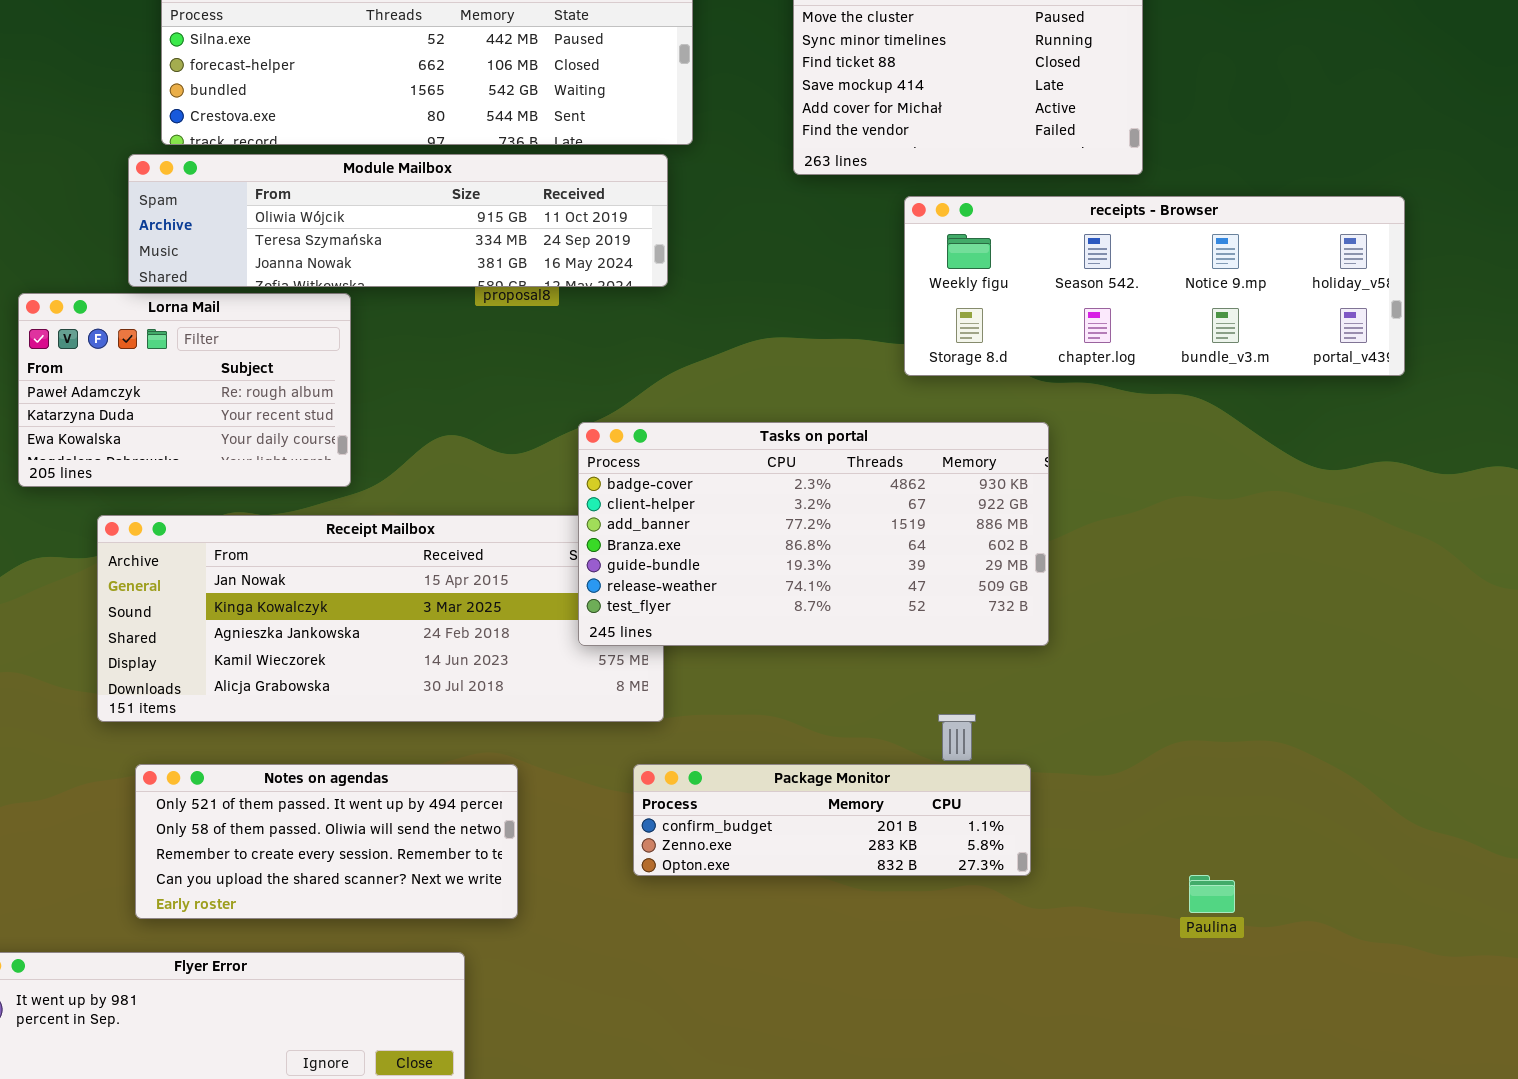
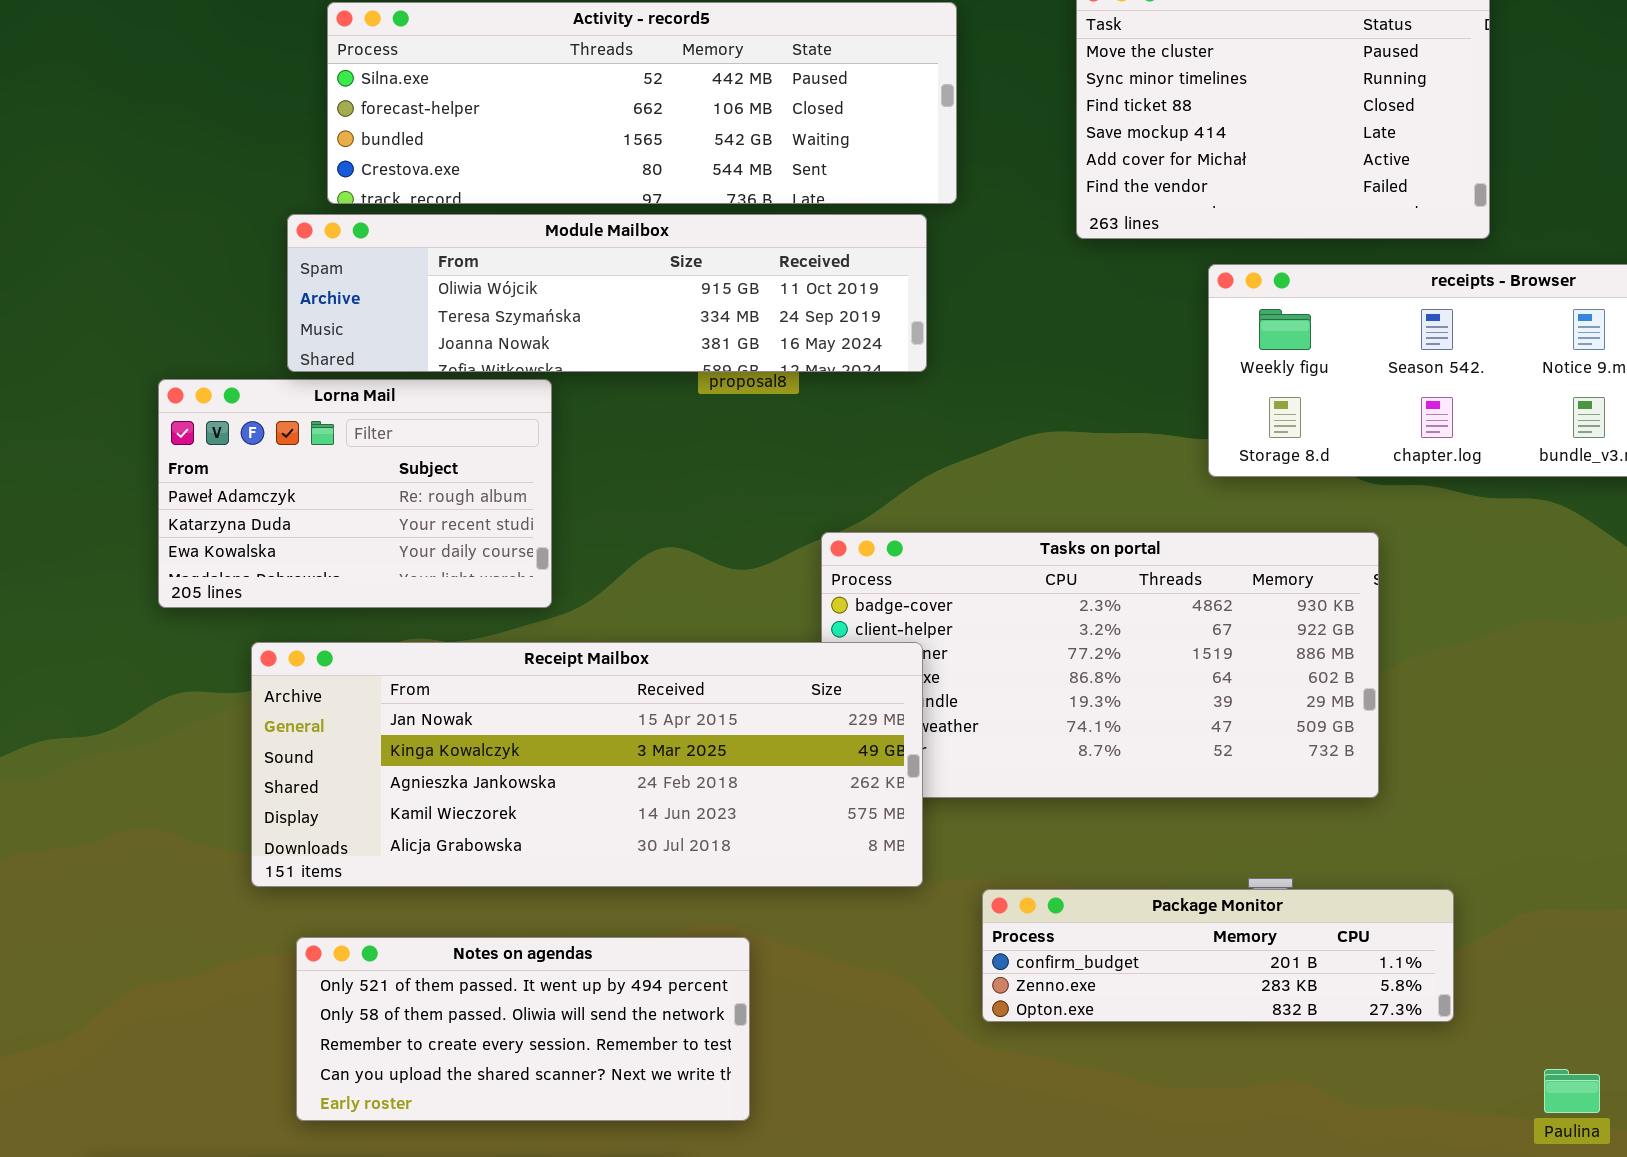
Receipt Mailbox: [97,515,664,722] -> [251,642,923,887], raised
Package Monitor: [633,764,1031,876] -> [982,889,1454,1022], moved

